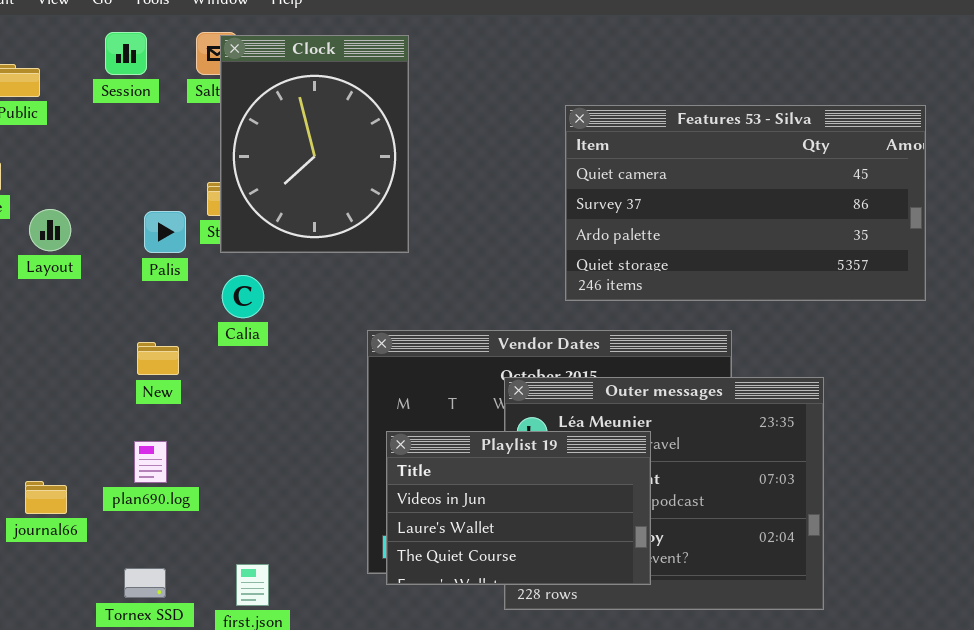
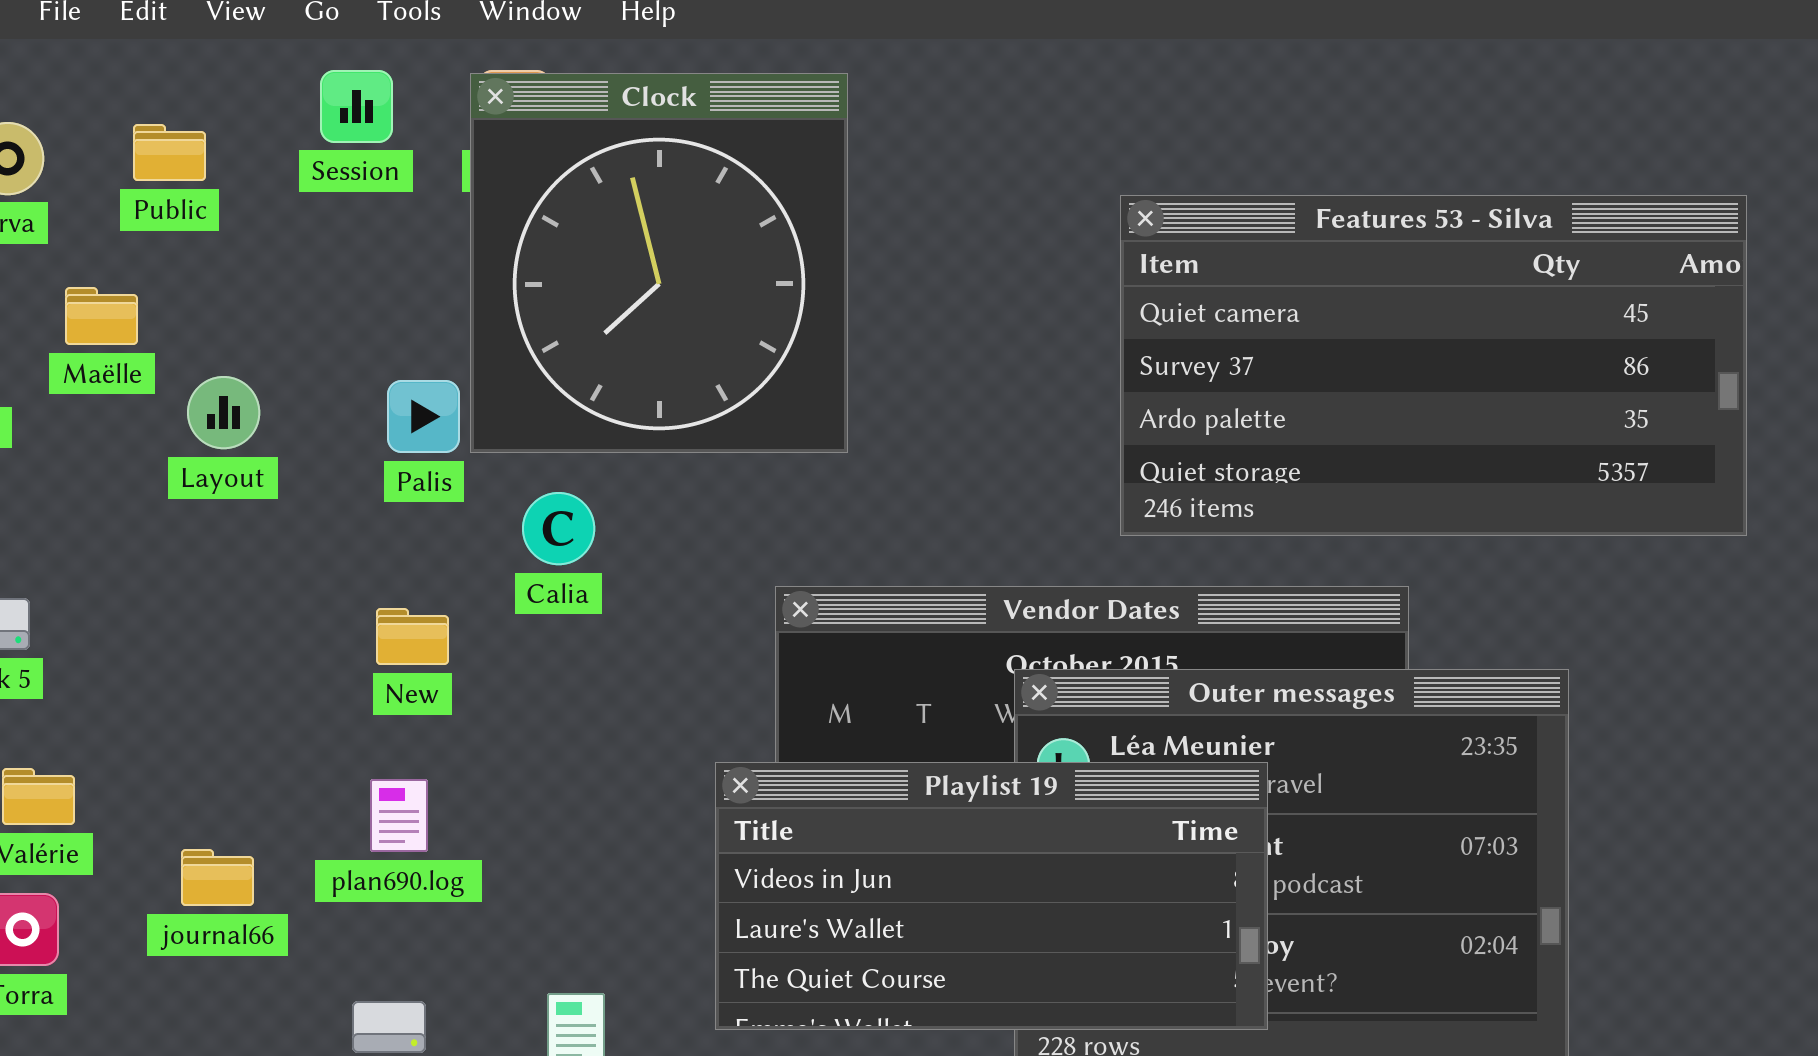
Clock: [220,35,409,253] -> [470,73,848,453], resized
Playlist 19: [386,431,651,585] -> [715,762,1268,1030], resized

